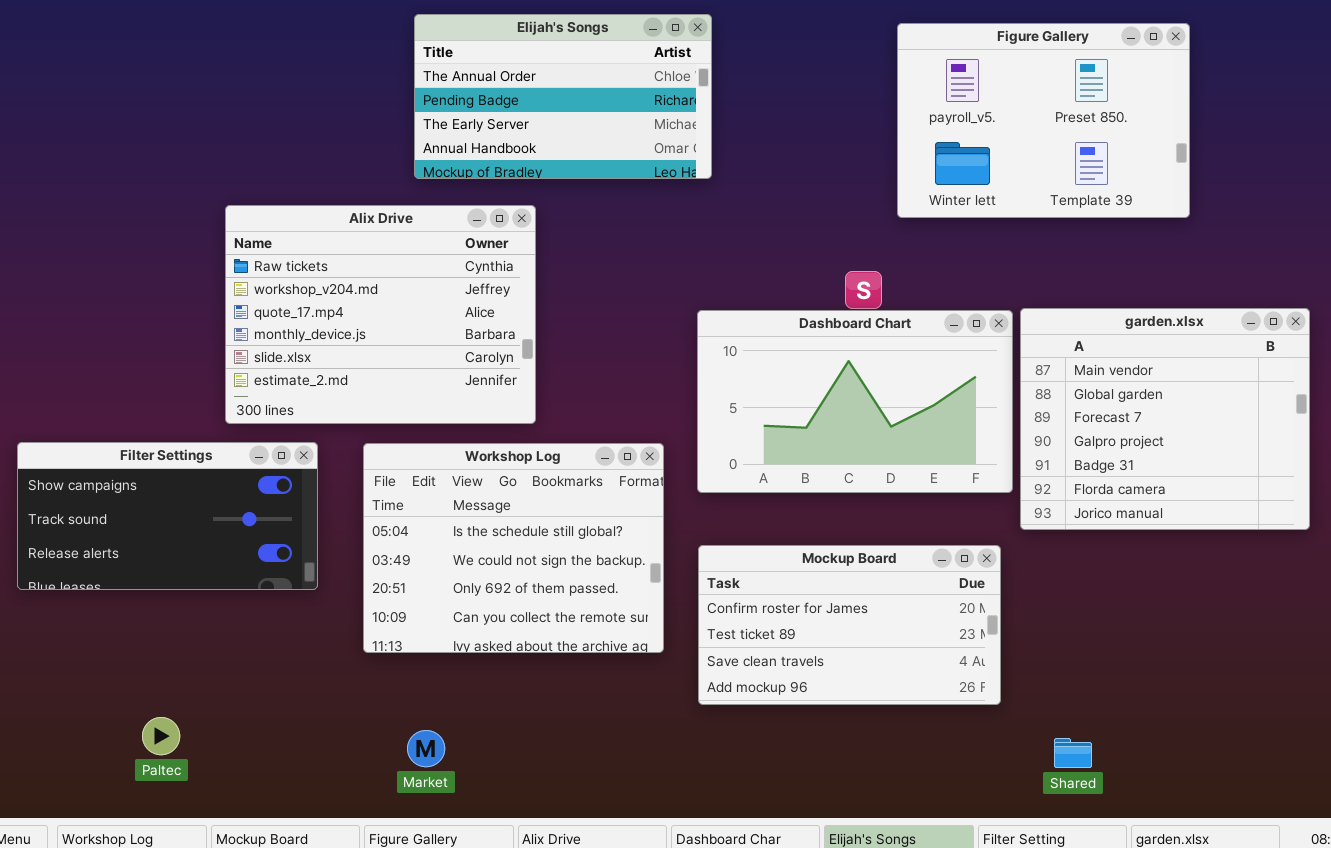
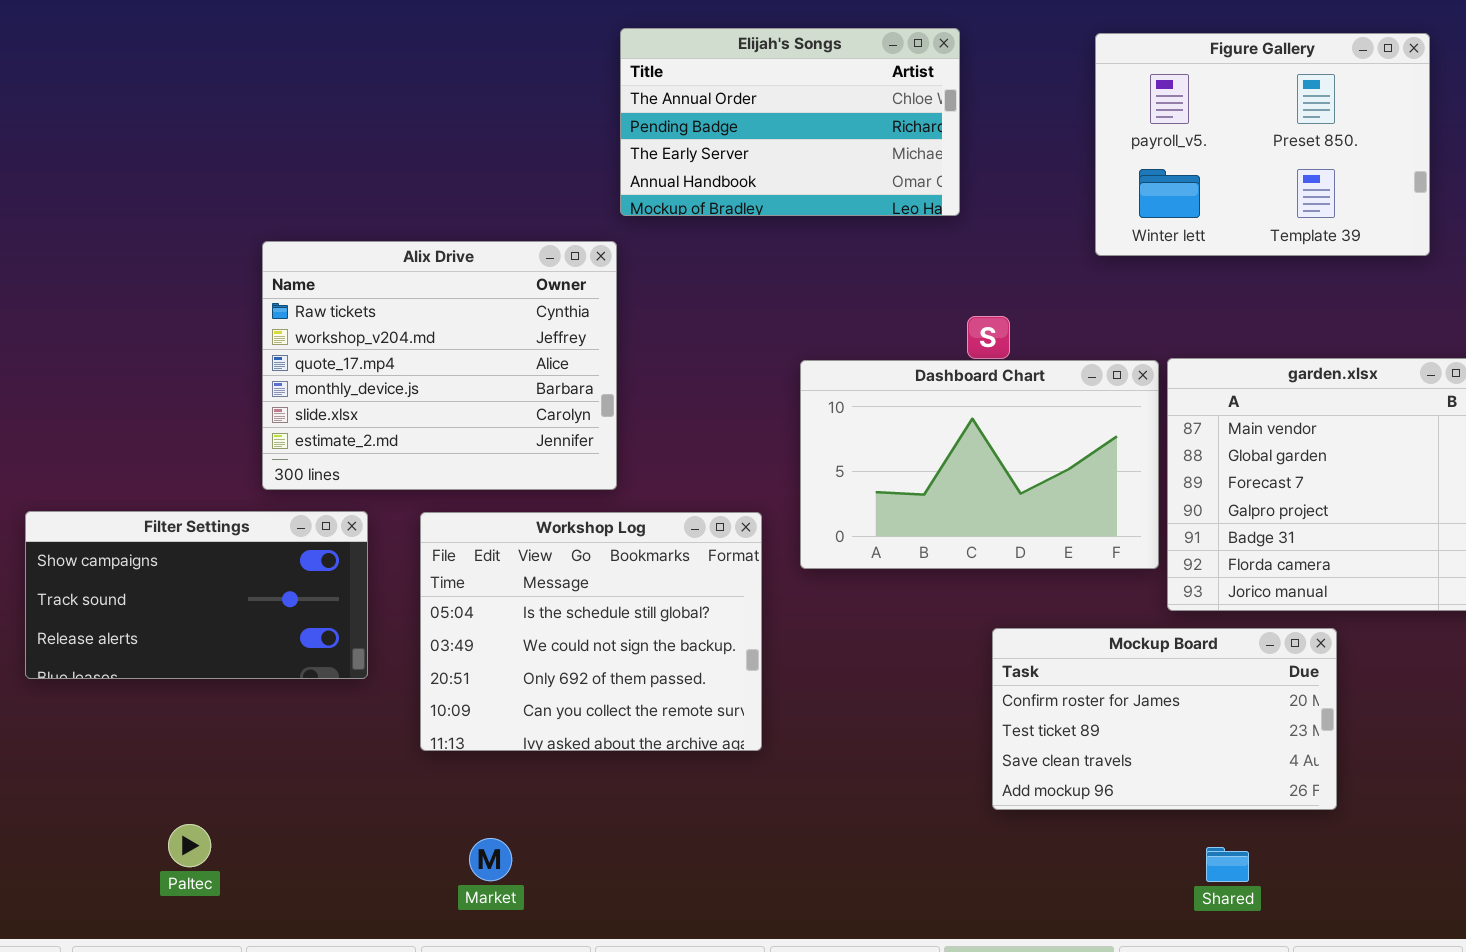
Elijah's Songs: [414,14,712,179] -> [620,28,960,216], moved
Figure Gallery: [897,23,1190,218] -> [1095,33,1430,256], moved
Mockup Board: [698,545,1001,705] -> [992,628,1337,810], moved

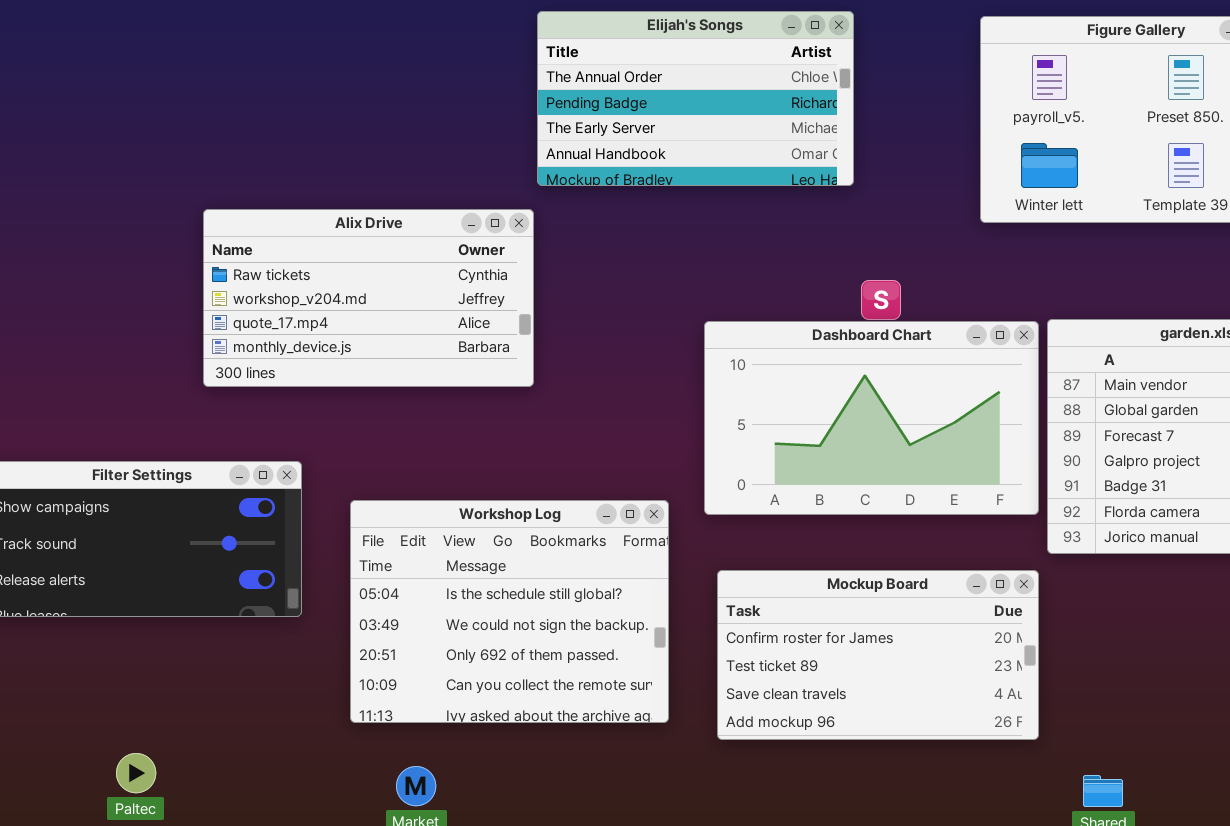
Alix Drive: [262,241,617,490] -> [203,209,534,387], resized
Workshop Log: [420,512,762,751] -> [350,500,669,723], moved
Mockup Board: [992,628,1337,810] -> [717,570,1039,740], moved

